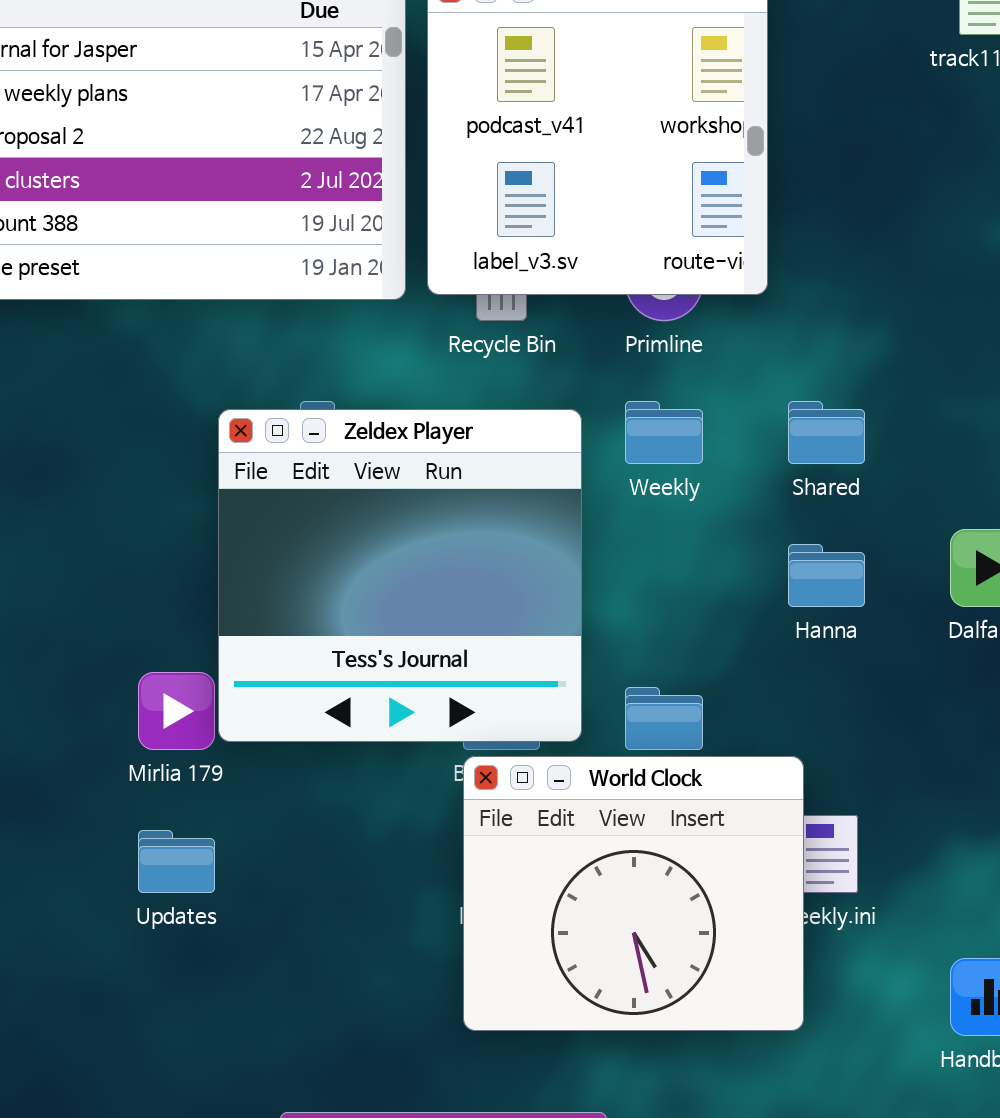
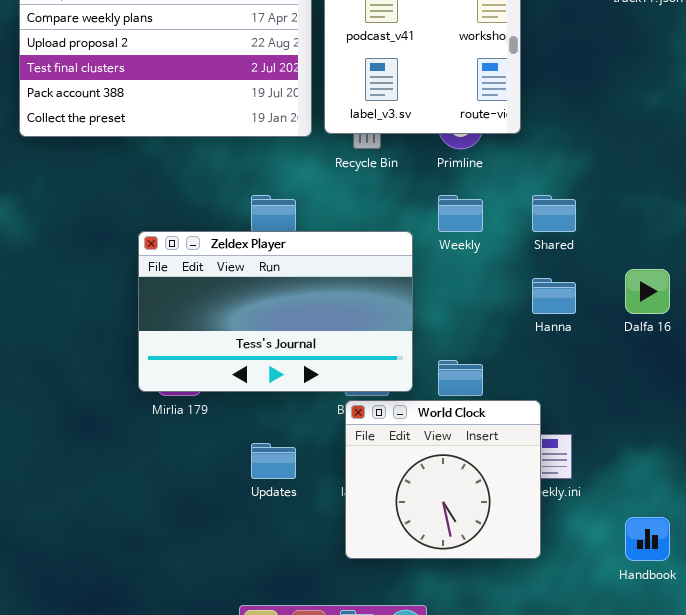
Zeldex Player: [218,409,582,742] -> [138,231,413,392], resized
Updates: [138,830,215,893] -> [251,443,296,479], moved

